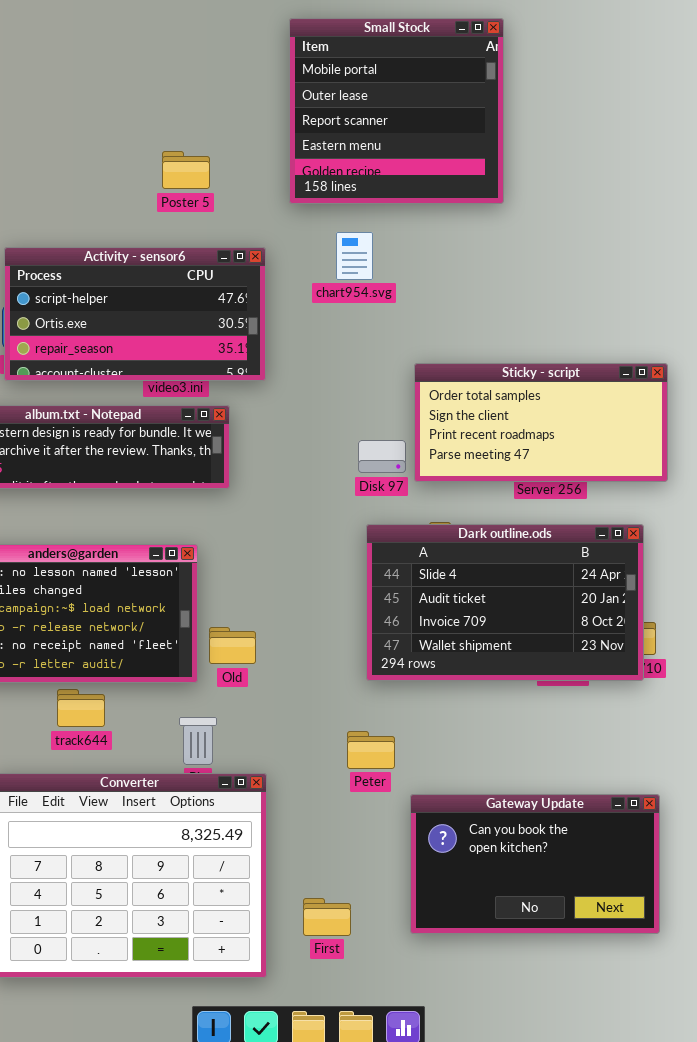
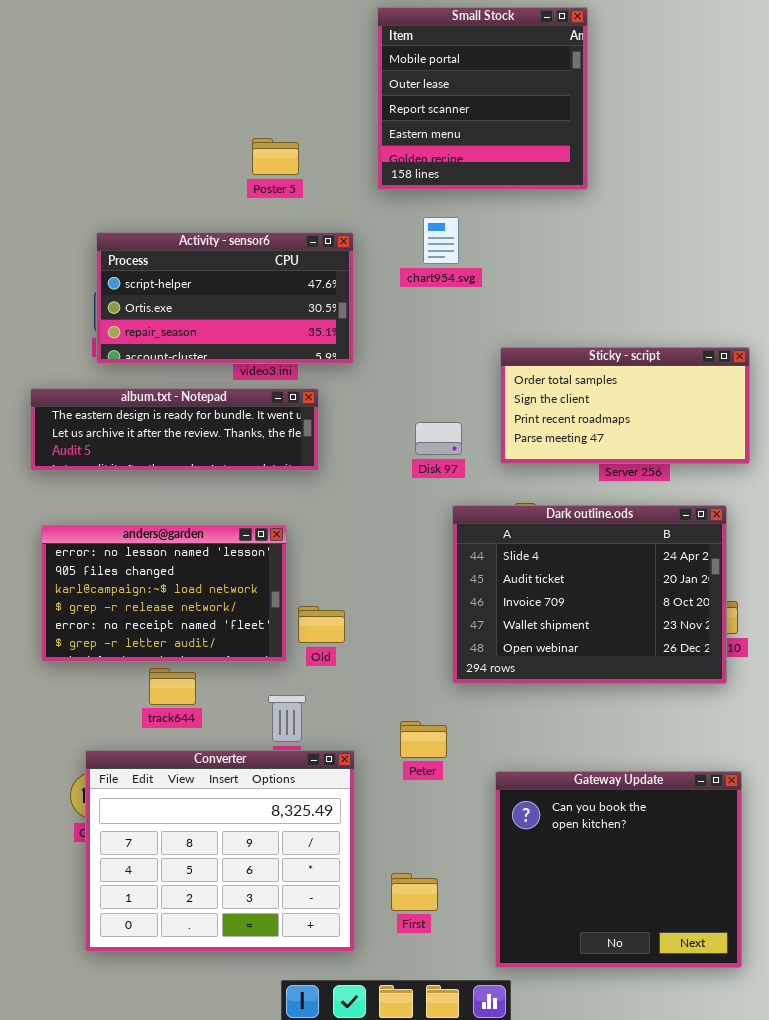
Disk 97: [358,440,406,473] -> [415,422,462,455], moved
Dark outline.ods: [366,524,644,681] -> [452,505,727,684], resized
Peter: [347,731,395,769] -> [400,721,447,758], moved
Gateway Update: [410,794,660,934] -> [495,771,742,968], resized

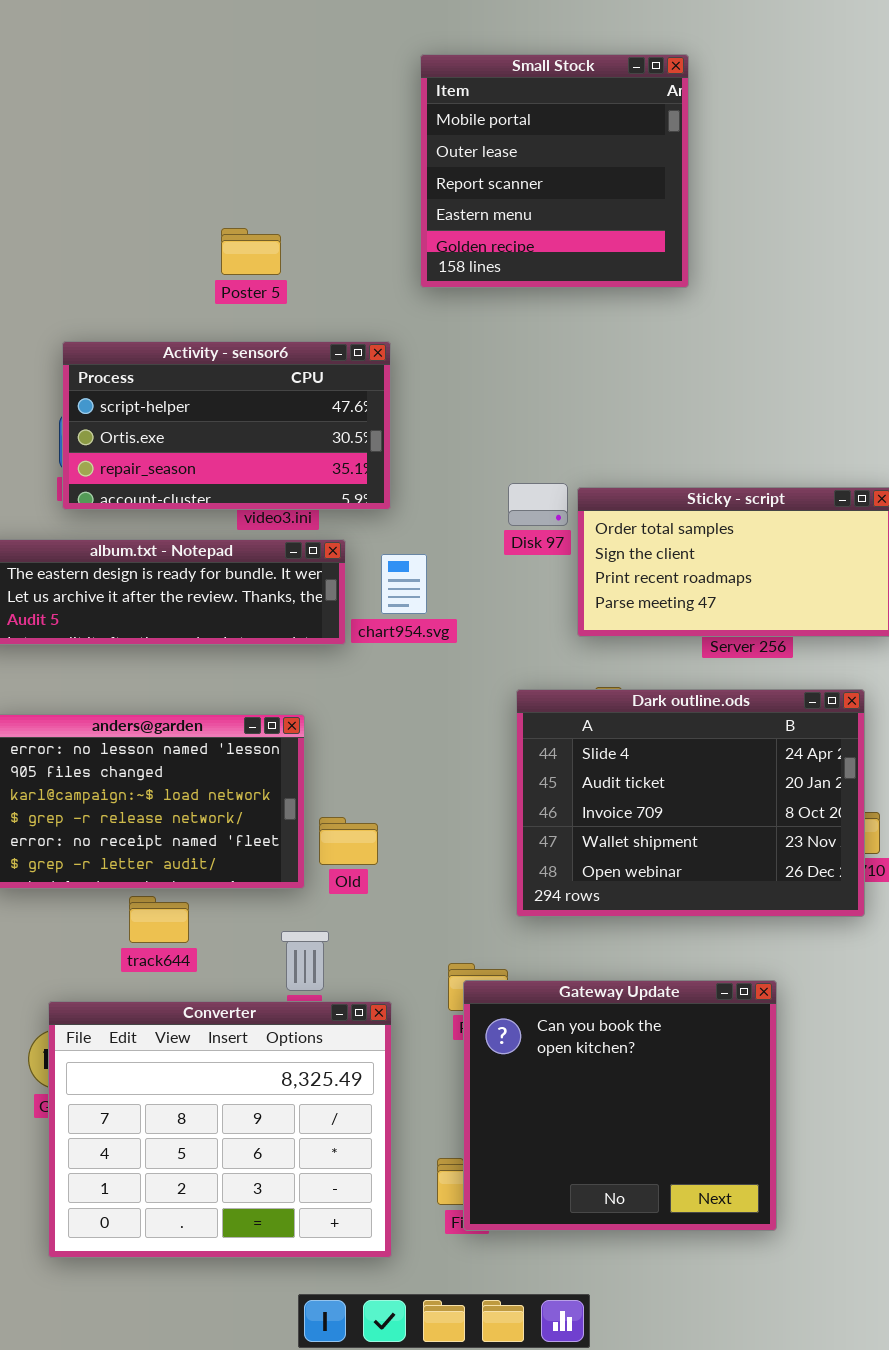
Poster 5: [252,138,299,175] -> [221,228,281,275], moved
chart954.svg: [423,217,459,264] -> [381,554,427,614], moved
Disk 97: [415,422,462,455] -> [508,483,568,526], moved
Gateway Update: [495,771,742,968] -> [463,980,777,1231], moved

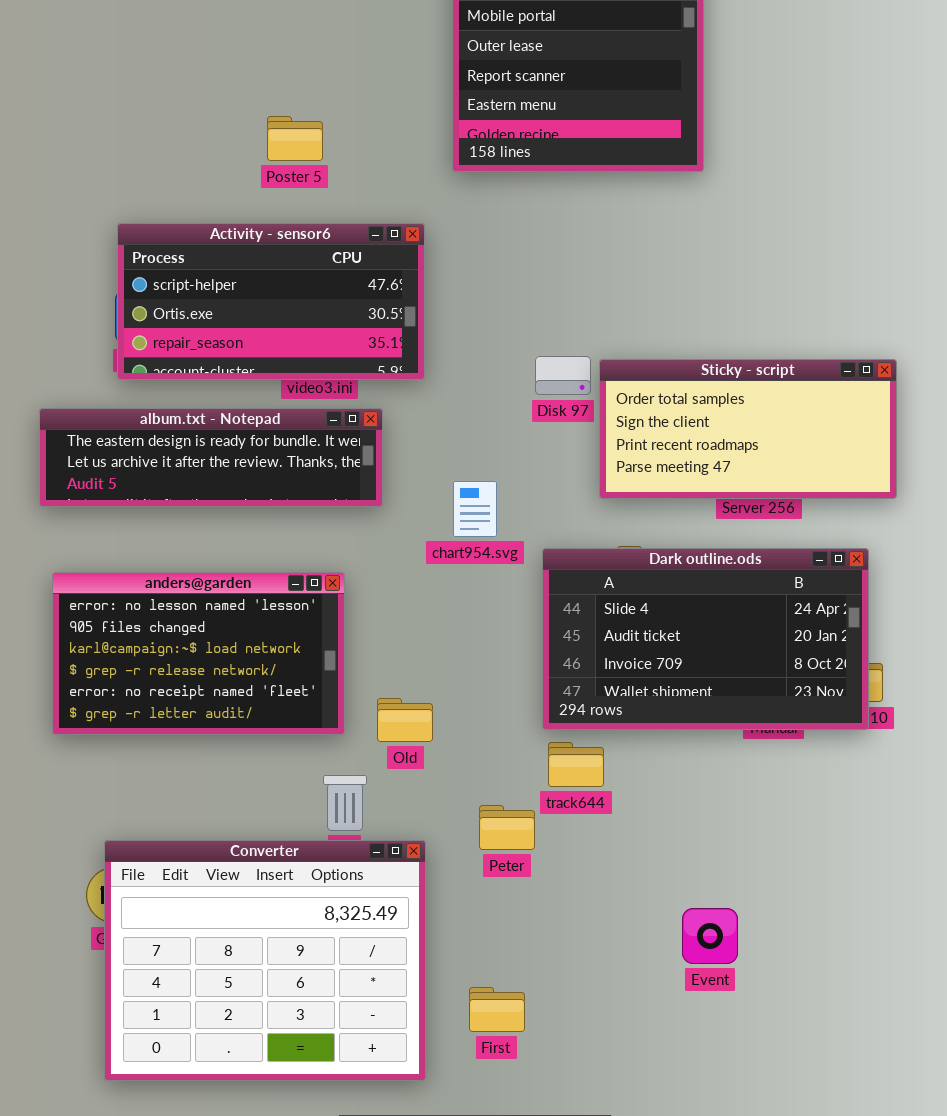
chart954.svg: [381,554,427,614] -> [453,481,497,537], moved
Dark outline.ods: [516,689,865,917] -> [542,548,869,730], resized
Old: [319,817,378,865] -> [377,698,433,742], moved
track644: [129,896,189,943] -> [548,742,604,787], moved
Gateway Update: [463,980,777,1231] -> none, closed

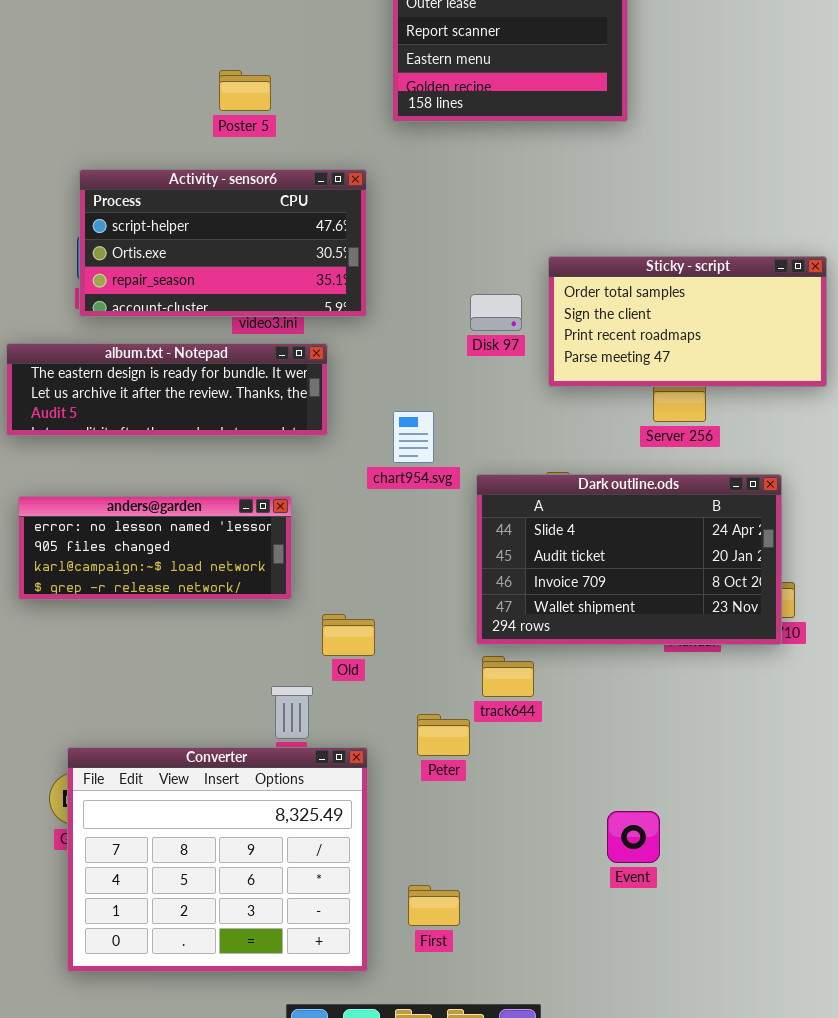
Sticky - script: [599,359,897,499] -> [548,256,827,387], moved
anders@garden: [52,572,345,735] -> [18,496,292,600], resized

